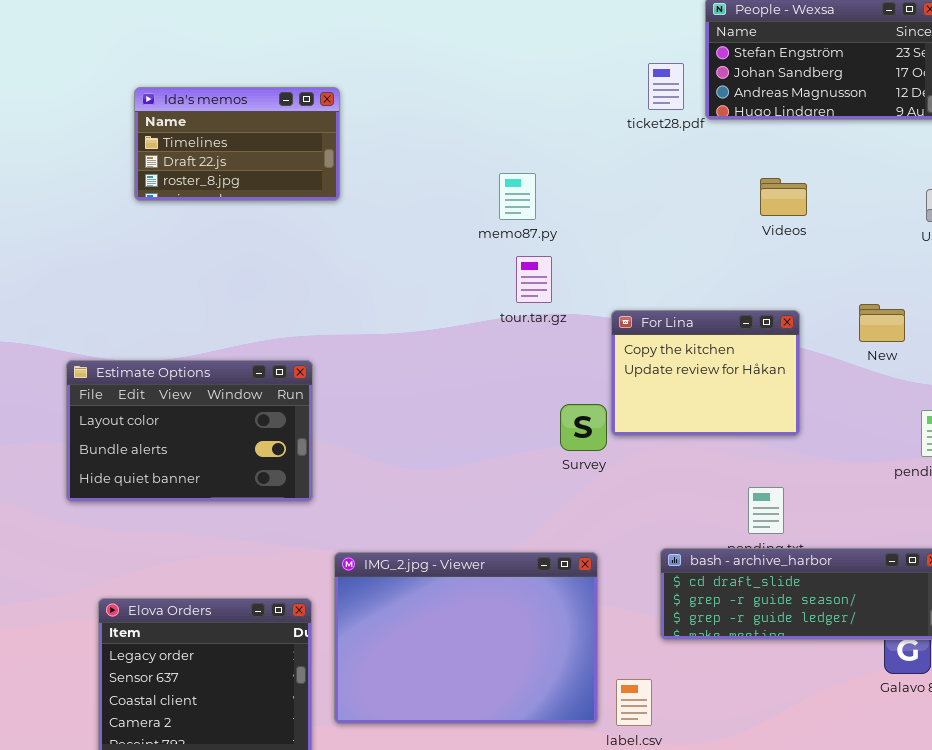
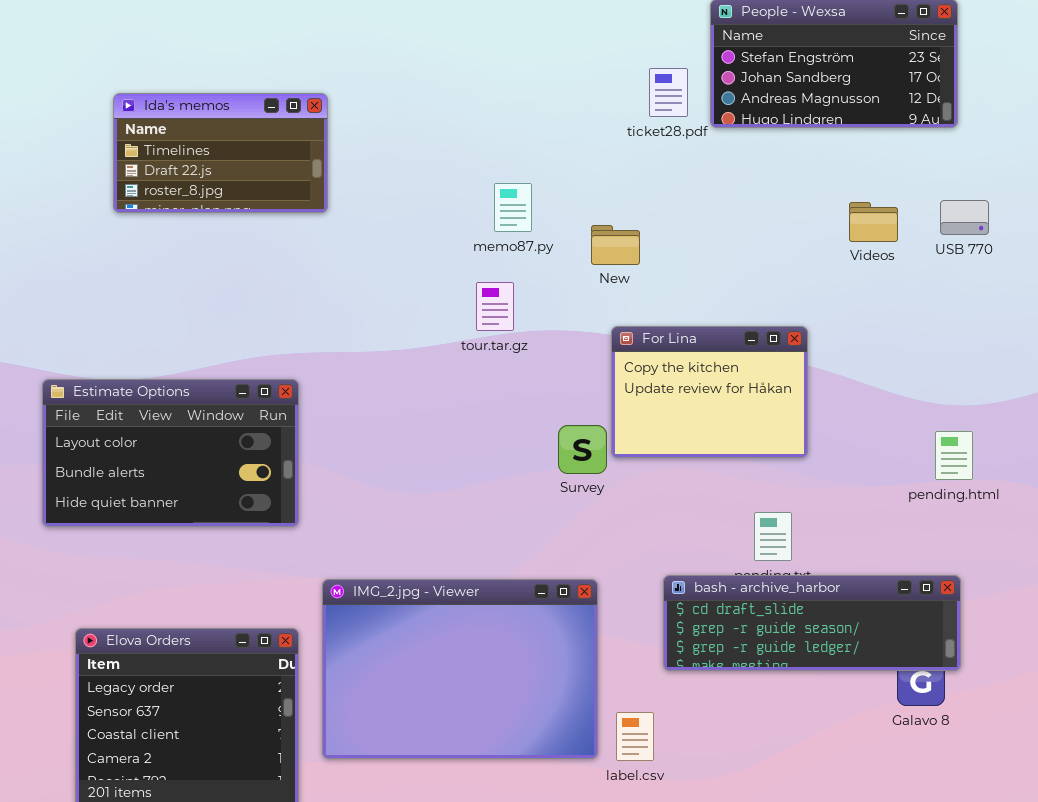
Videos: [760,178,807,216] -> [849,202,898,242], moved
tour.tar.gz: [516,256,552,303] -> [476,282,514,331], moved
New: [859,304,905,342] -> [591,225,640,265], moved

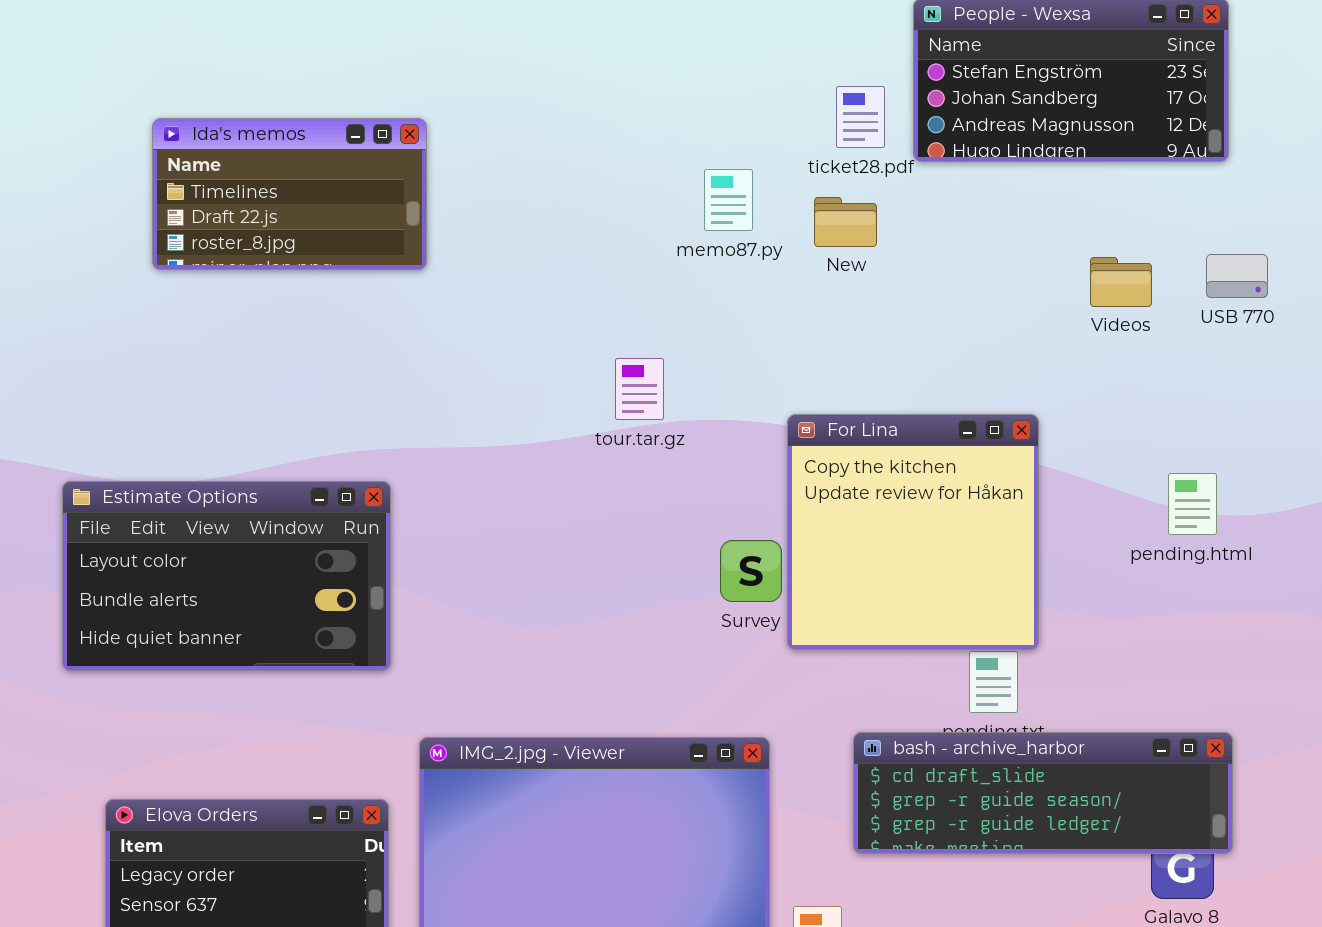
memo87.py: [494,183,532,232] -> [704,169,753,231], moved
New: [591,225,640,265] -> [814,197,877,247], moved
For Lina: [611,326,808,458] -> [787,414,1039,650], resized
pending.html: [935,431,973,480] -> [1168,473,1217,535], moved

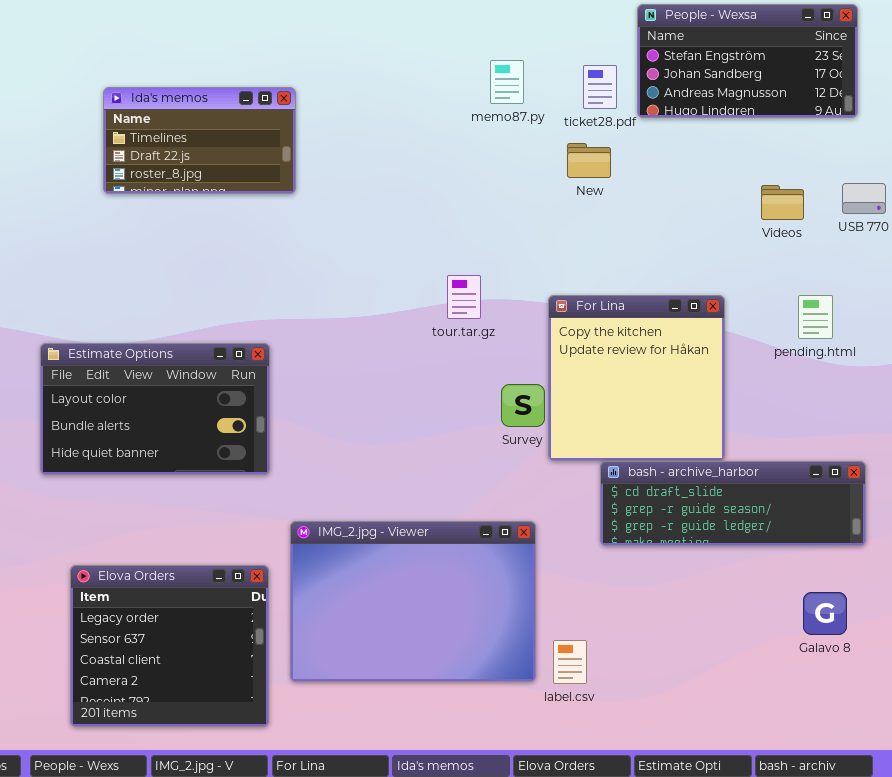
memo87.py: [704,169,753,231] -> [490,60,524,104], moved
tour.tar.gz: [615,358,664,420] -> [447,275,481,319], moved
pending.html: [1168,473,1217,535] -> [798,295,833,339], moved
bash - archive_harbor: [853,732,1233,854] -> [600,461,866,546], moved

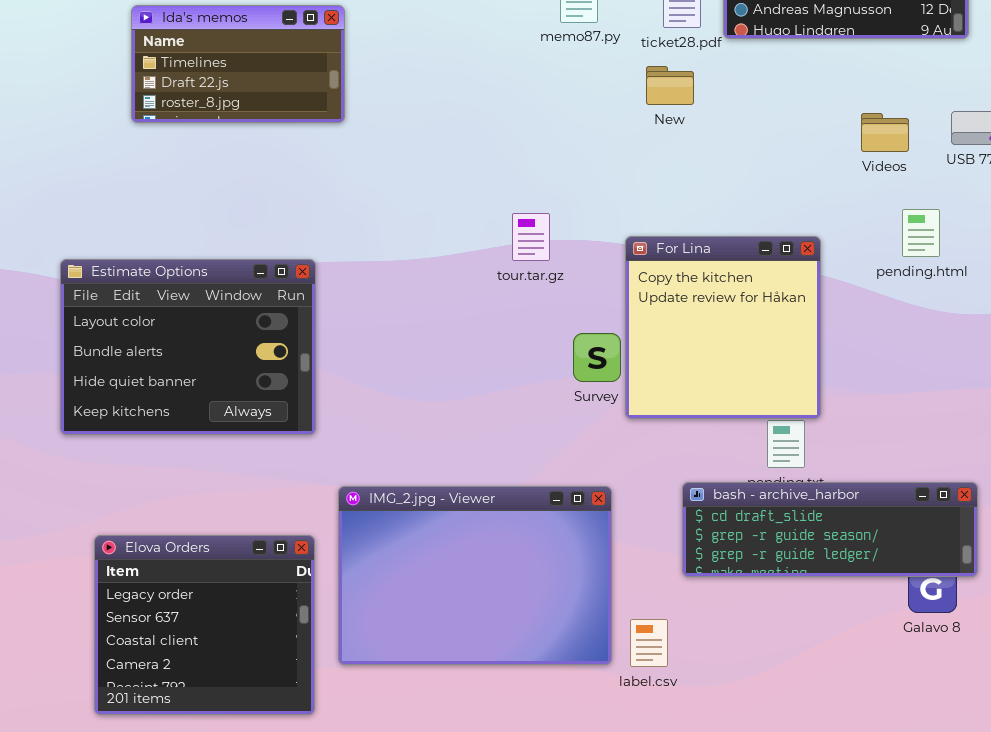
pending.html: [798,295,833,339] -> [902,209,940,257], moved
Estimate Options: [40,343,270,475] -> [60,259,316,435], resized
bash - archive_harbor: [600,461,866,546] -> [682,482,978,577], moved

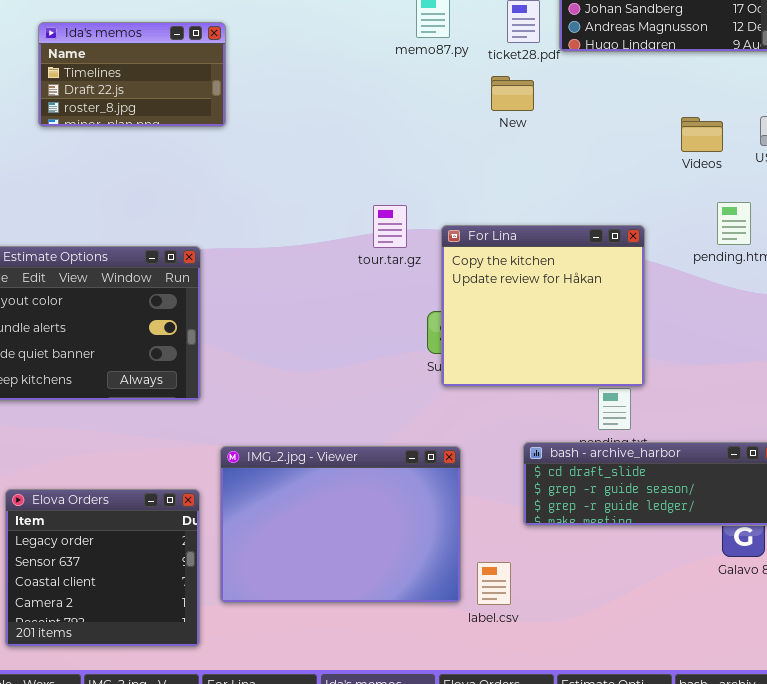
For Lina: [625,236,821,419] -> [441,225,645,387], resized

